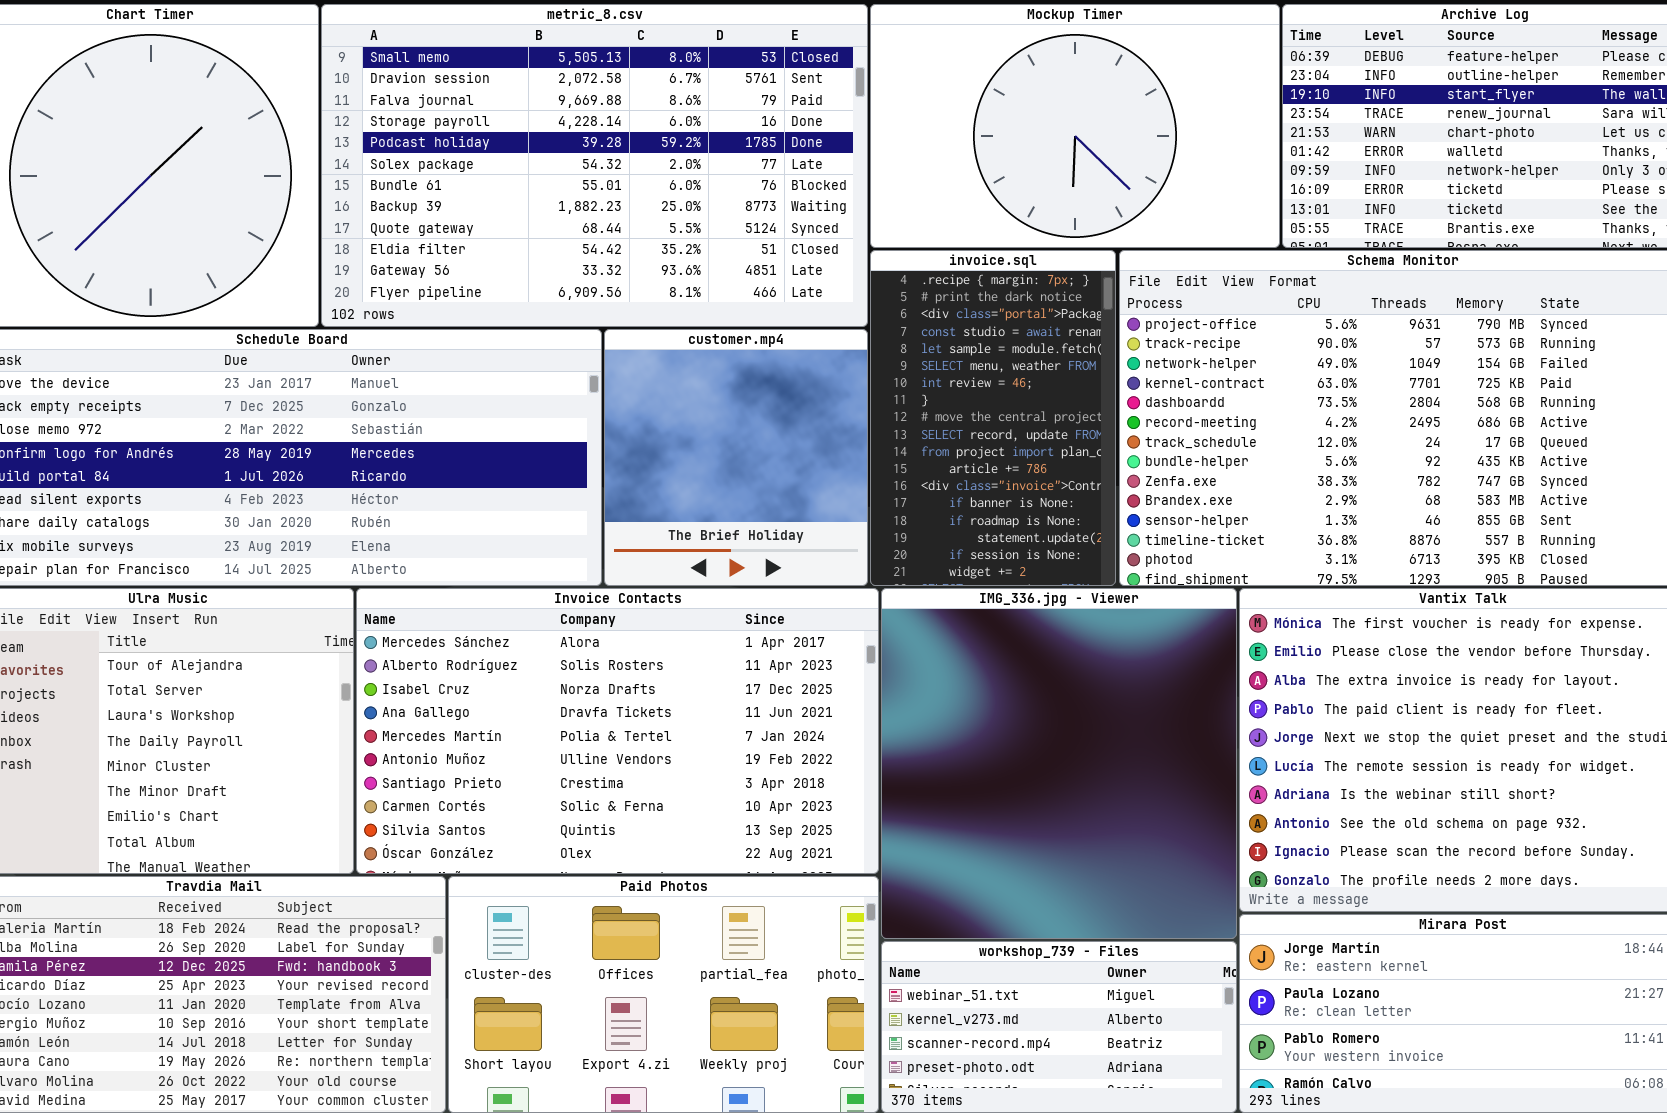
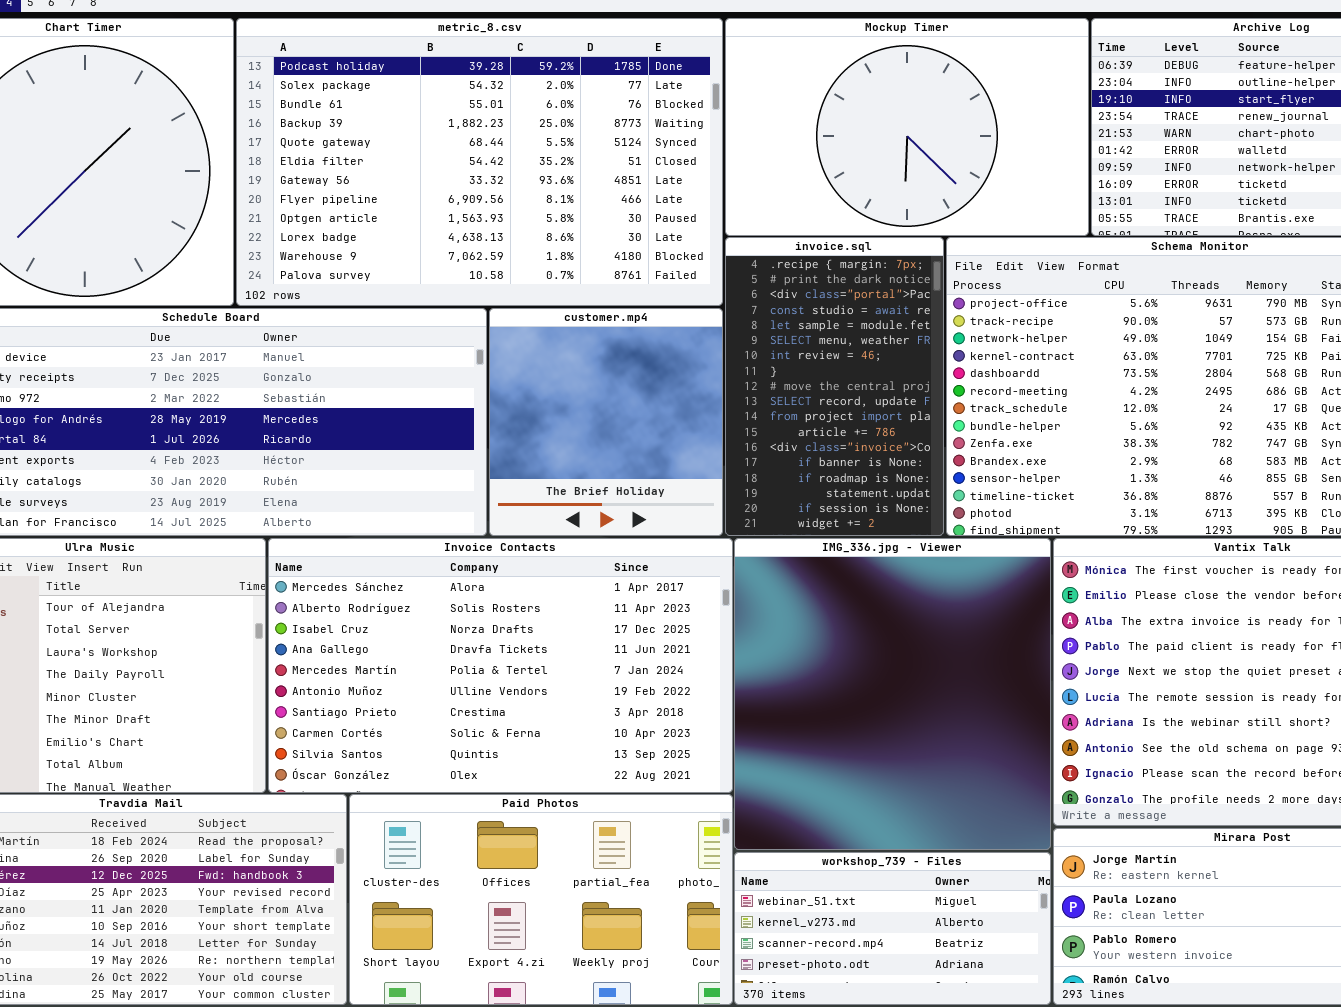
metric_8.csv: [321,4,868,327] -> [236,18,723,306], scrolled down 4 rows

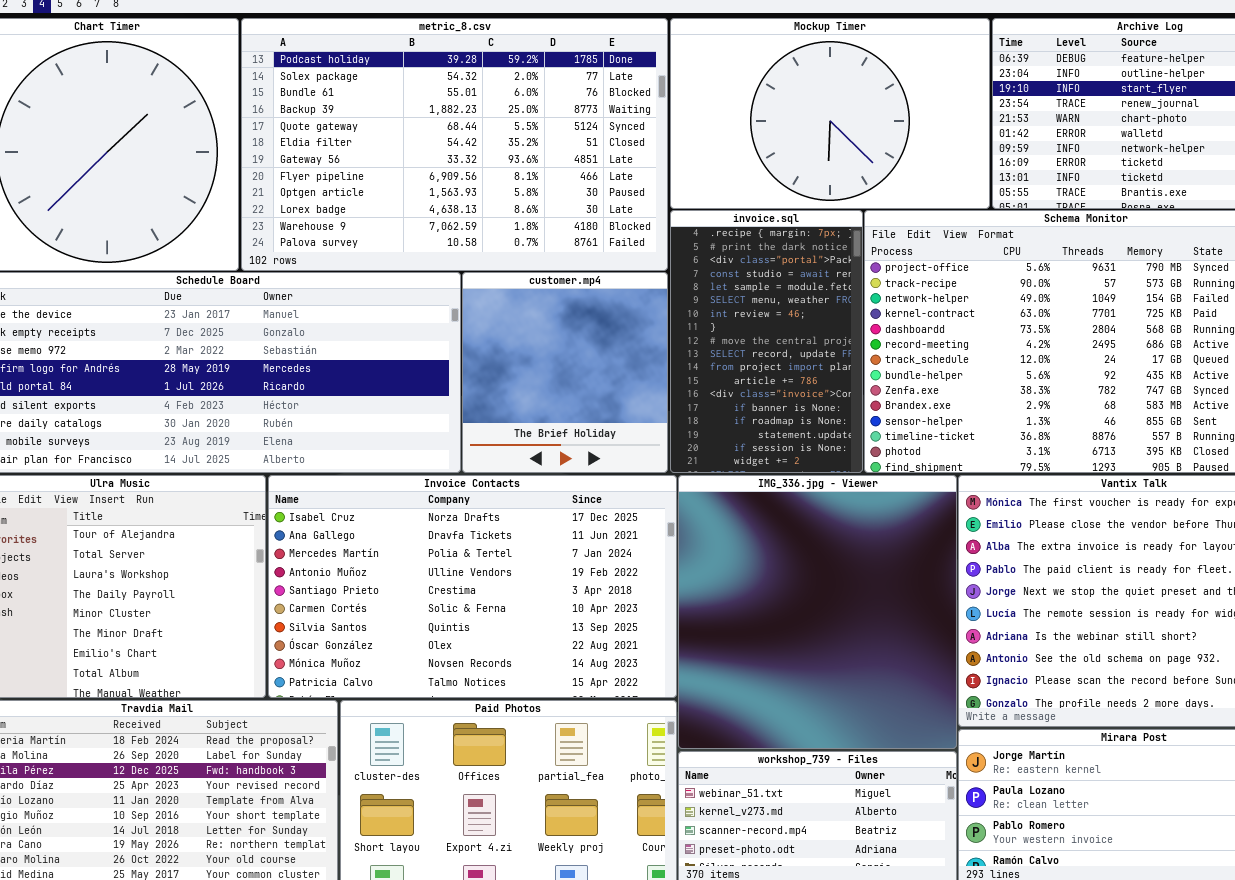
Invoice Contacts: [268,538,733,793] -> [268,475,677,698], scrolled down 2 rows

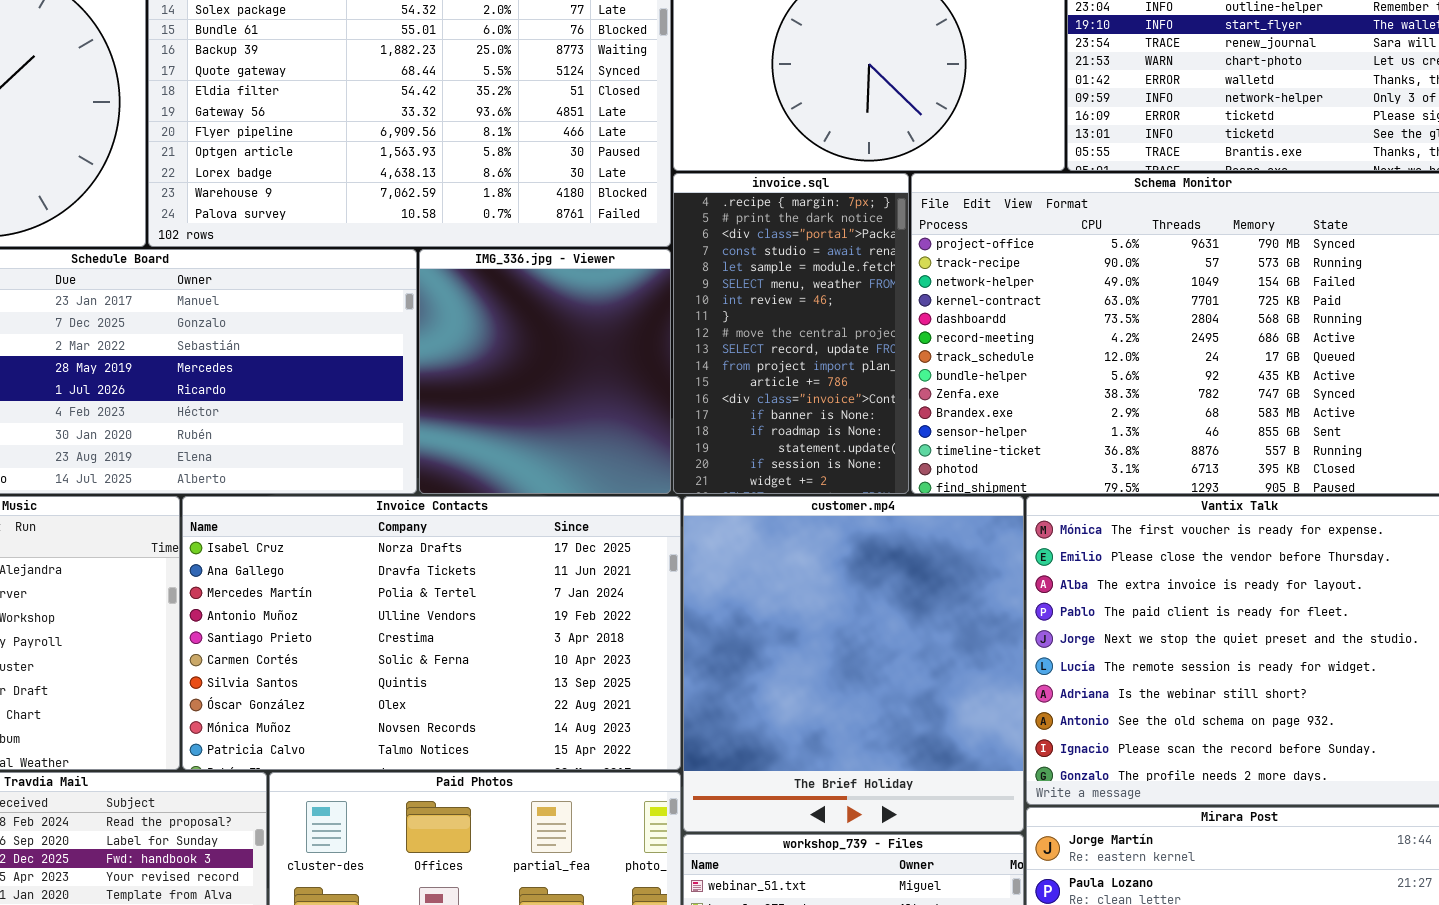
customer.mp4: [462,272,668,473] -> [683,496,1024,832], moved, resized
IMG_336.jpg - Viewer: [678,475,957,749] -> [419,249,671,494], moved, resized

